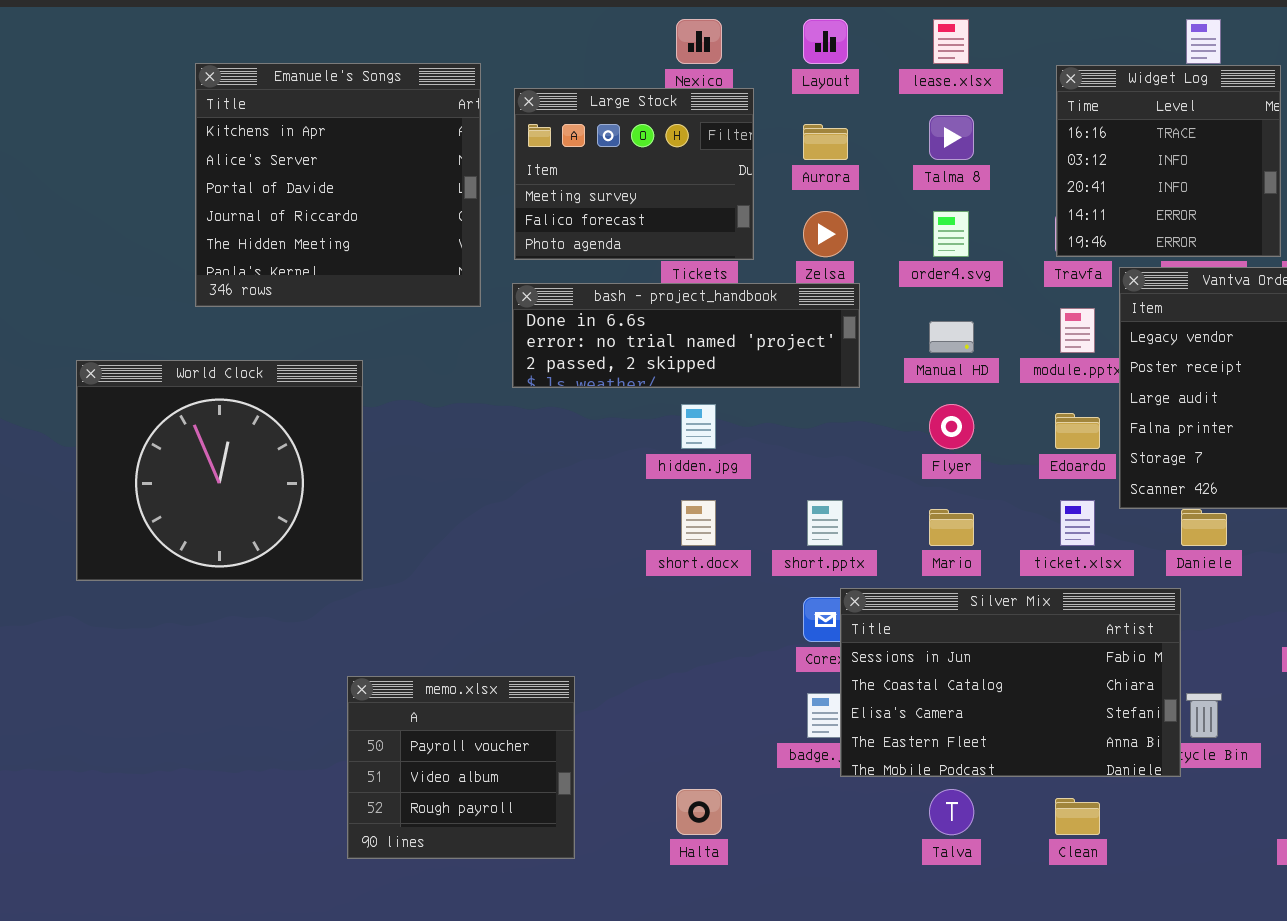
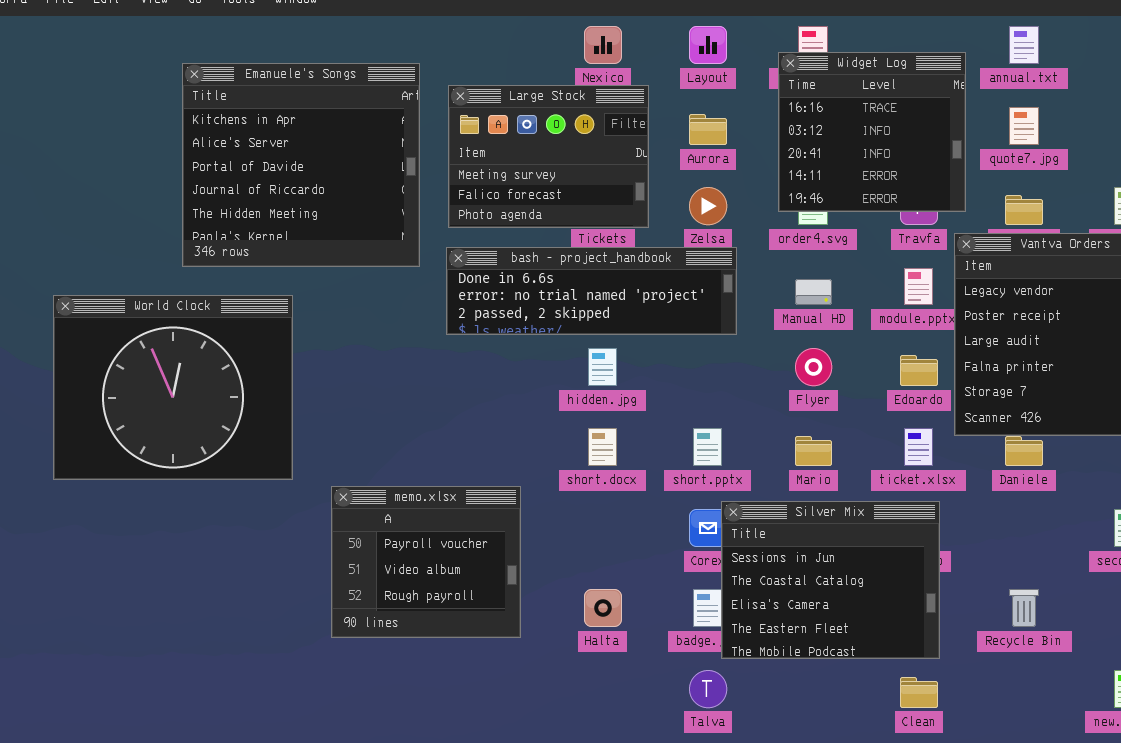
Widget Log: [1056,65,1281,257] -> [778,52,966,212], moved
World Clock: [76,360,363,581] -> [53,295,293,480], moved
Silver Mix: [840,588,1181,777] -> [721,501,940,659], resized
memo.xlsx: [347,676,575,859] -> [331,486,521,638], moved
Halta: [676,789,722,835] -> [584,589,622,627], moved
Talva: [929,789,974,835] -> [689,670,727,708], moved

